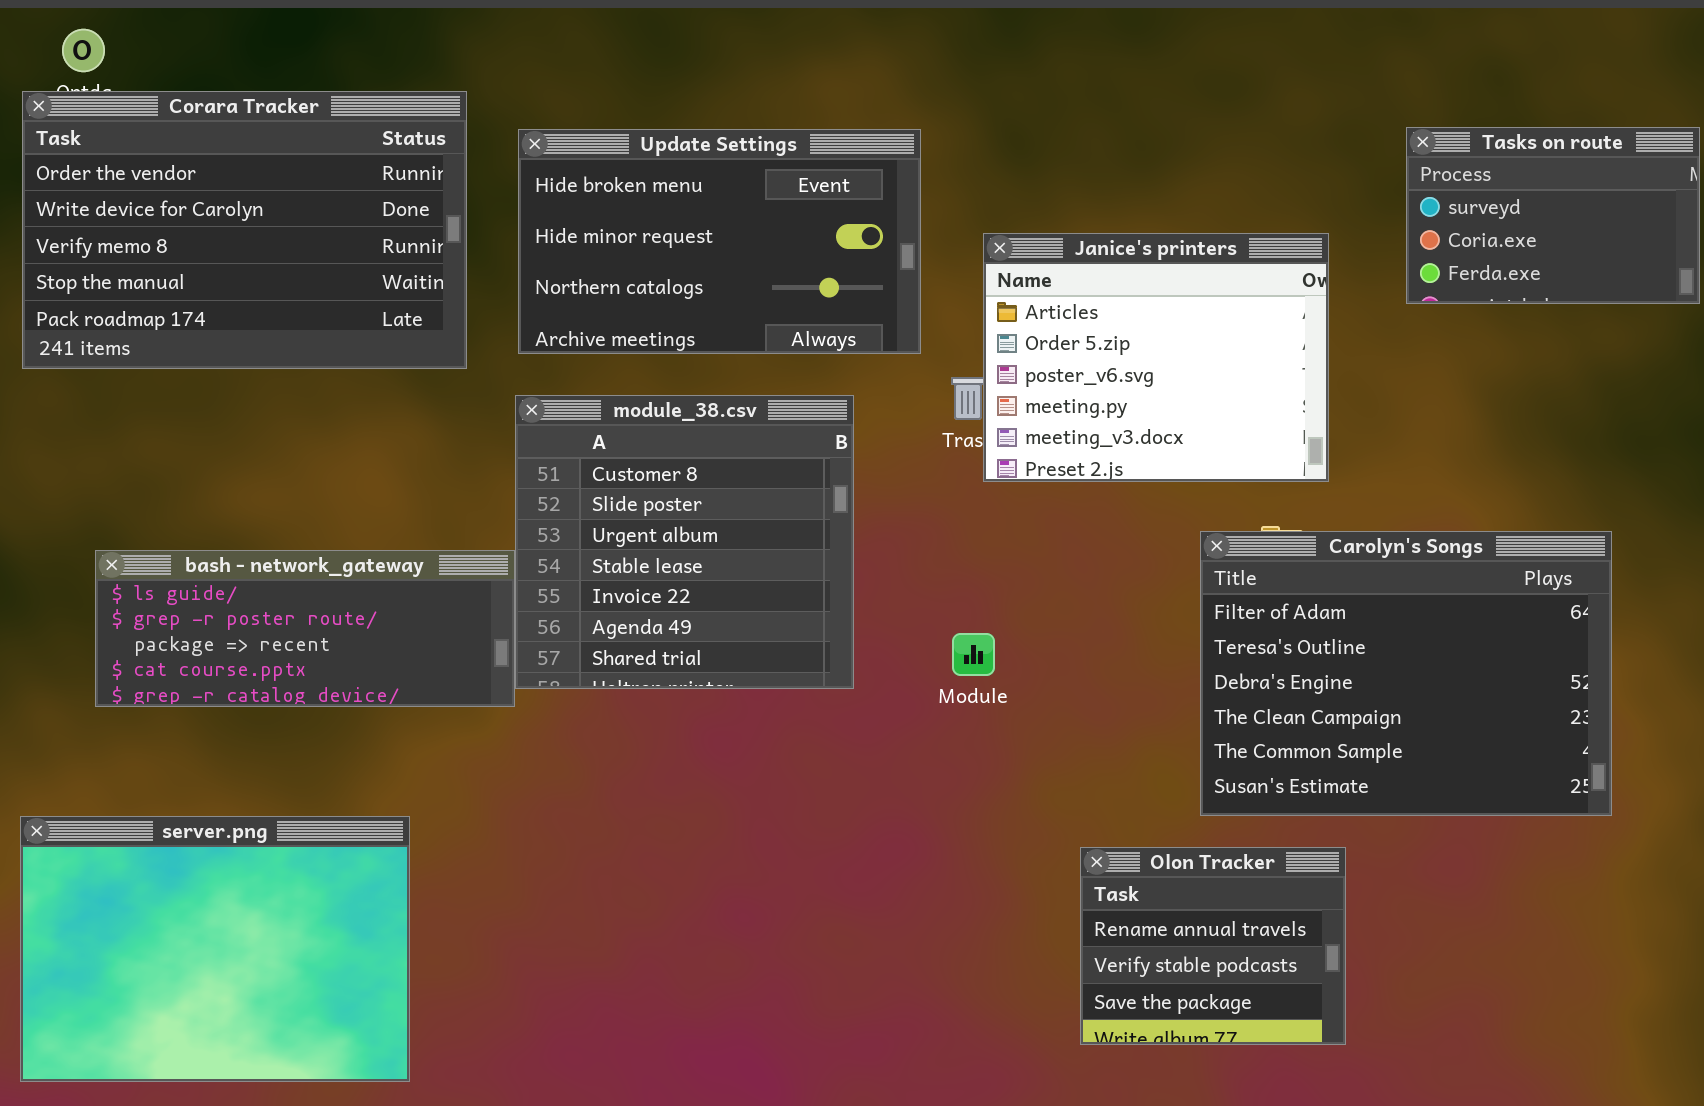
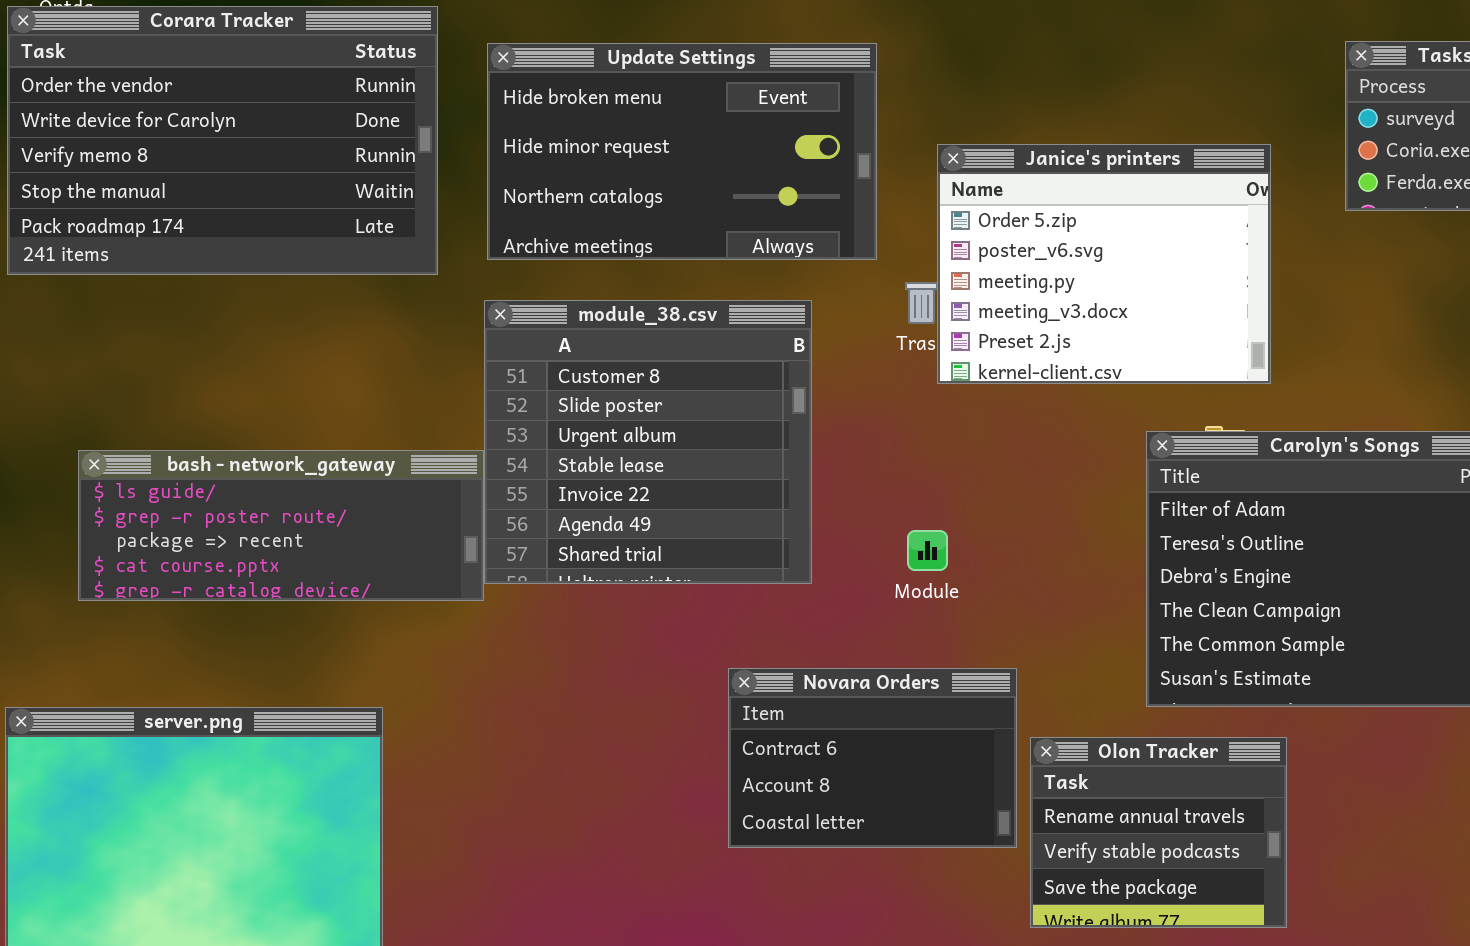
Janice's printers: [983,233,1329,482] -> [937,144,1271,384], scrolled down 1 row
Novara Orders: none -> [728,668,1017,848], opened

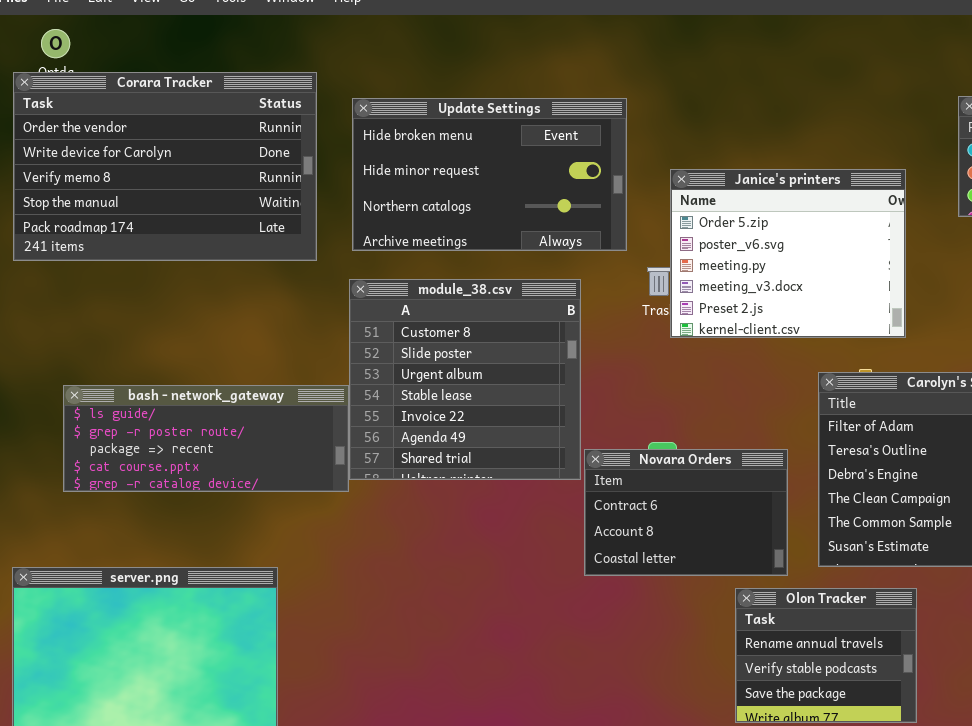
Novara Orders: [728,668,1017,848] -> [584,449,788,576], moved

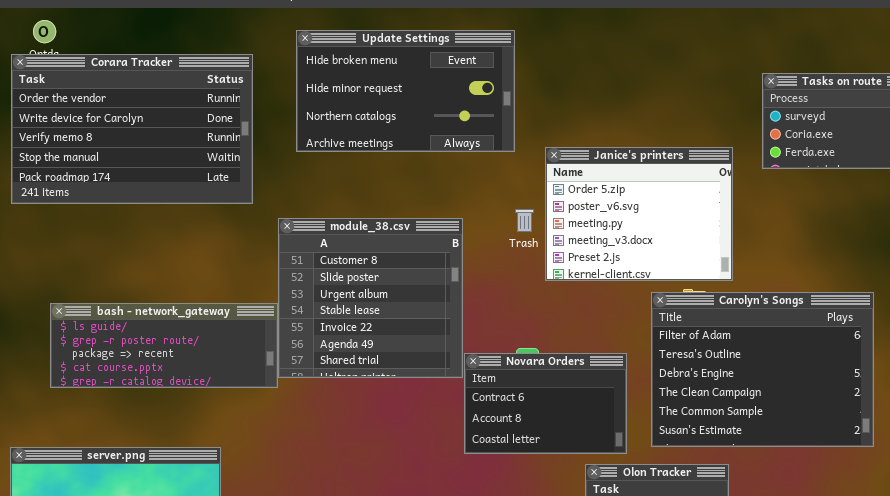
Update Settings: [352,98,627,251] -> [296,30,515,152], moved
Janice's printers: [670,169,906,338] -> [545,147,733,281], moved

